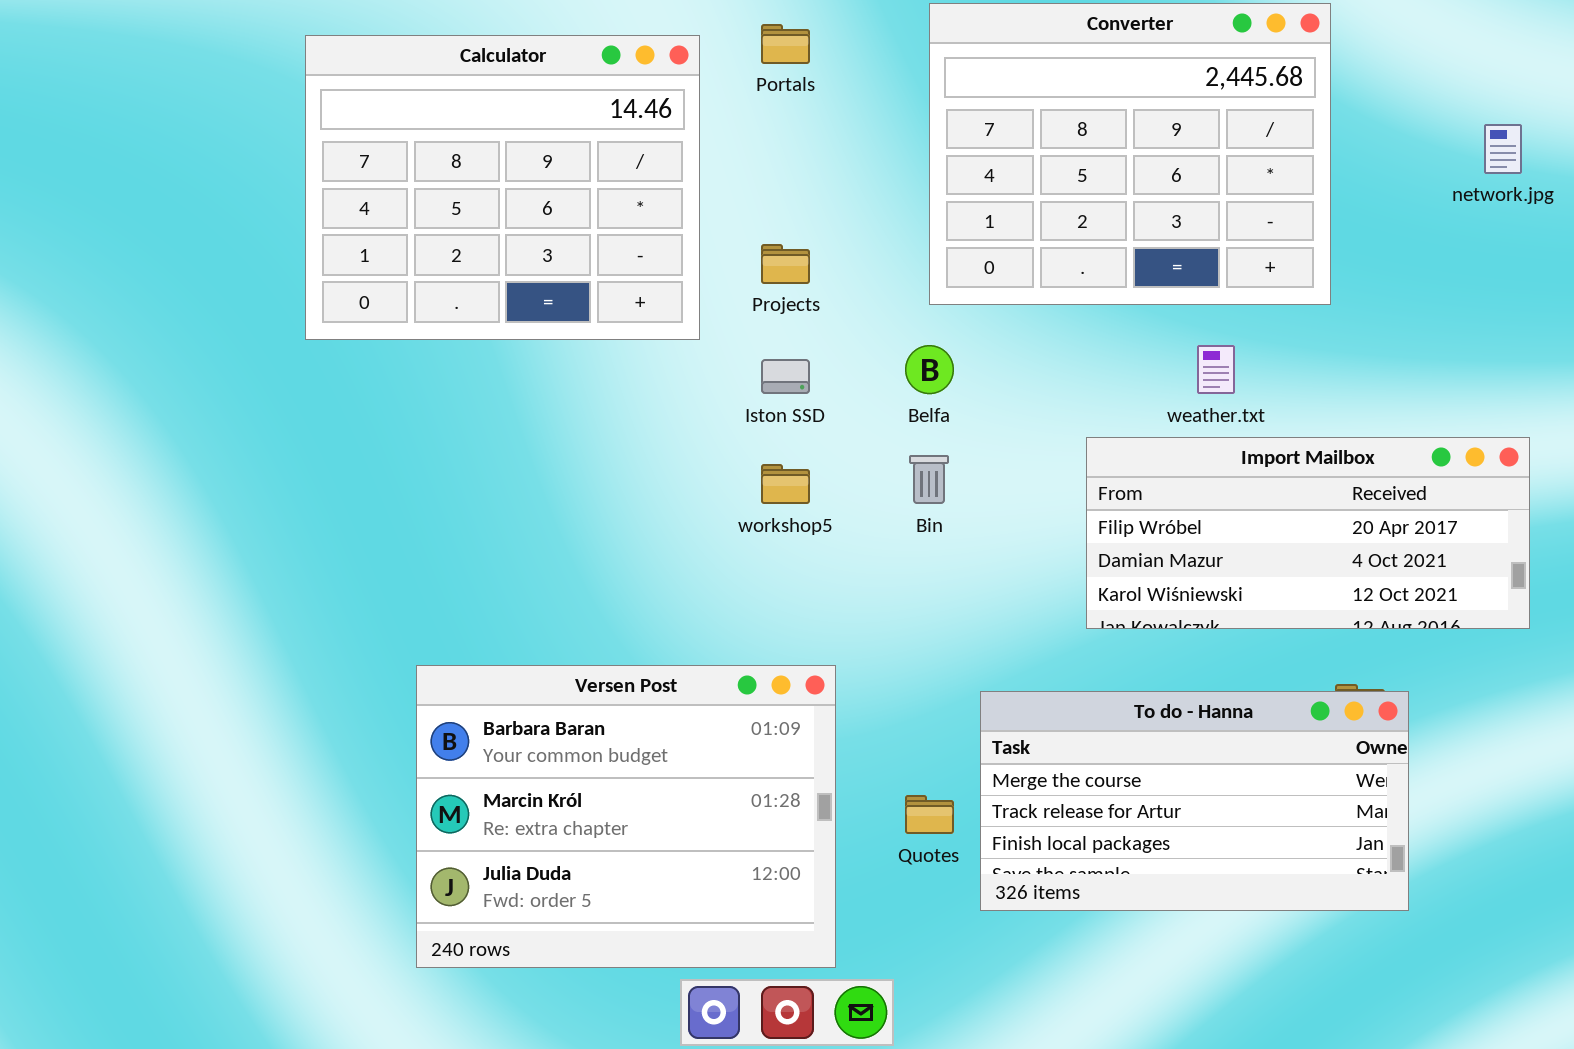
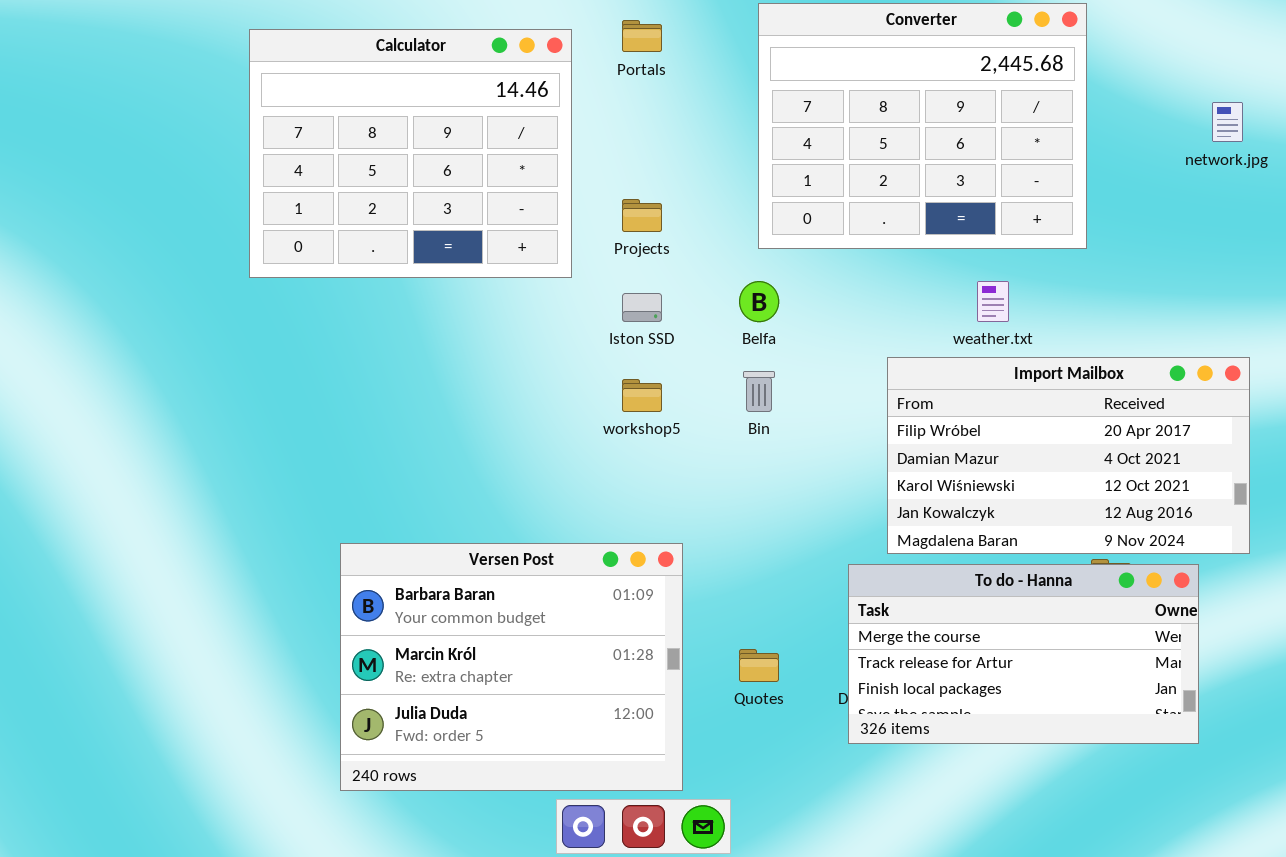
Import Mailbox: [1086,437,1530,629] -> [887,357,1250,554], resized
To do - Hanna: [980,691,1409,911] -> [848,564,1199,744], moved

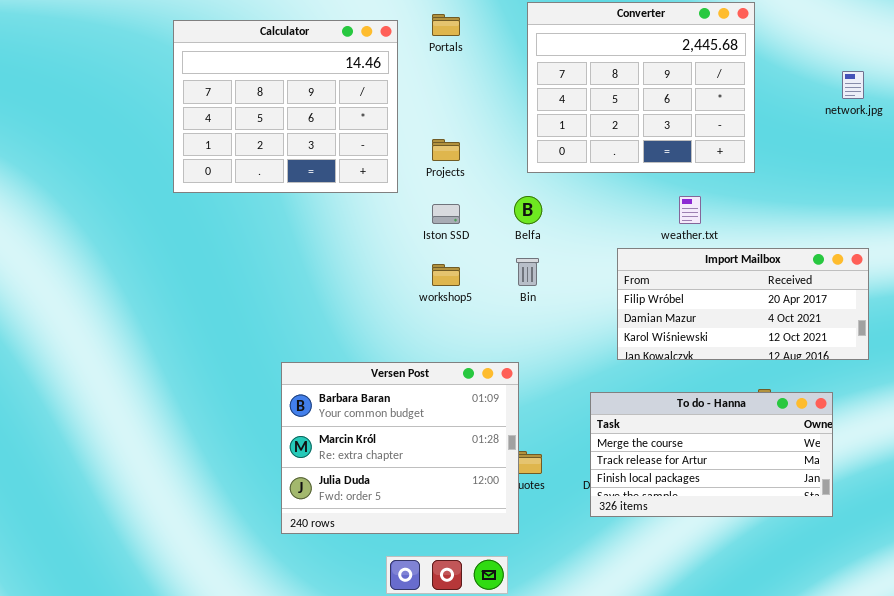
Import Mailbox: [887,357,1250,554] -> [617,248,869,360], resized
Versen Post: [340,543,683,791] -> [281,362,519,534], moved

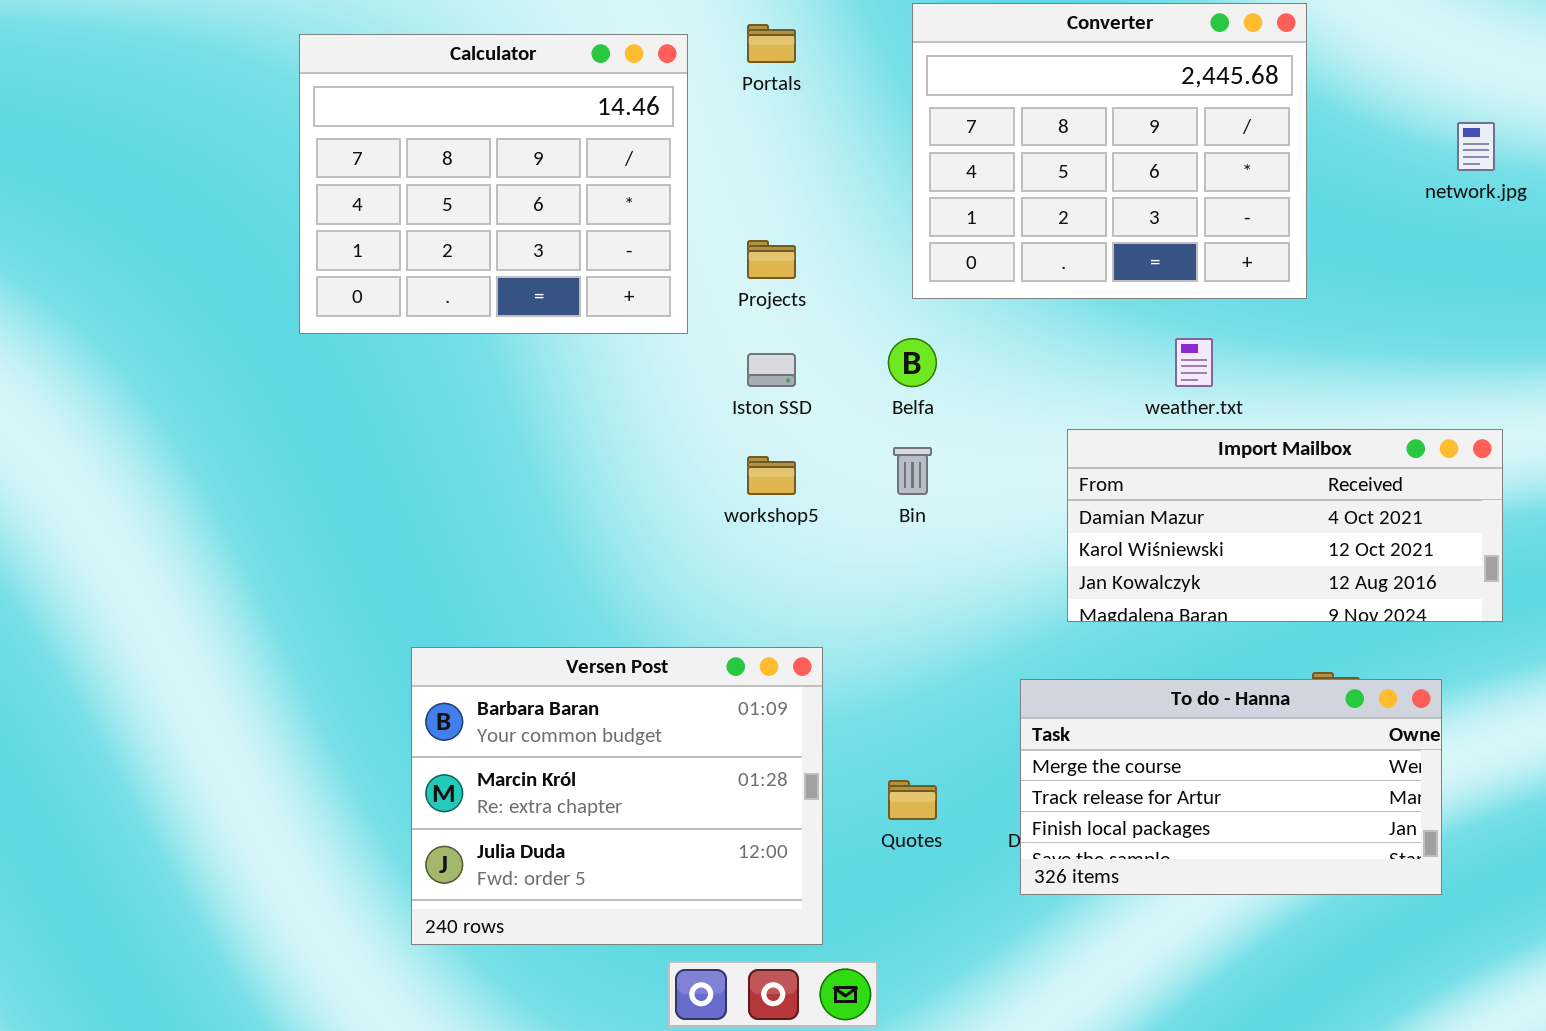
Import Mailbox: [617,248,869,360] -> [1067,429,1503,622], scrolled down 1 row
Versen Post: [281,362,519,534] -> [411,647,823,945], moved

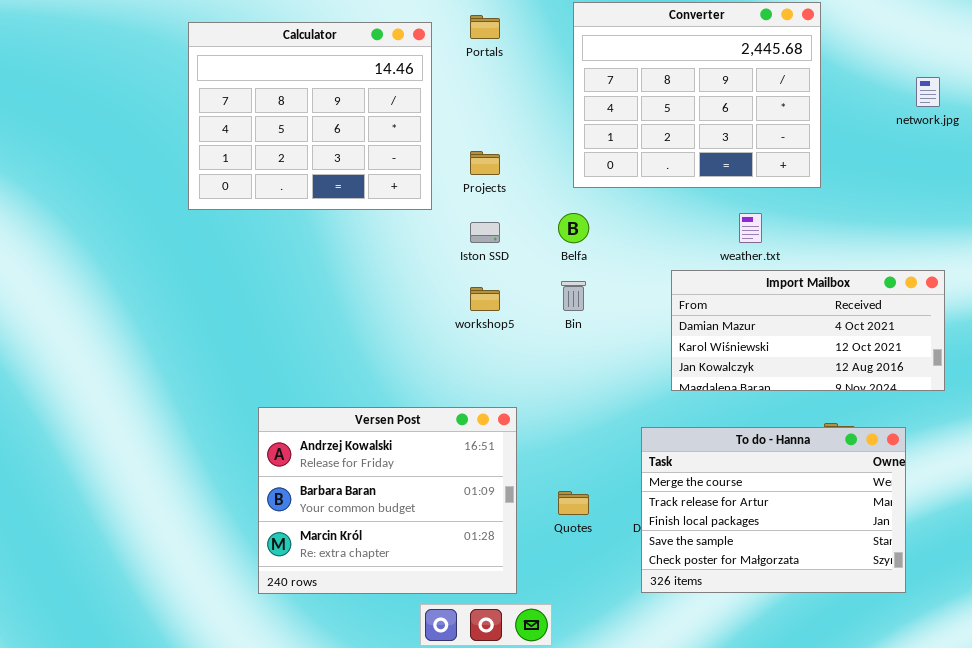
Versen Post: [411,647,823,945] -> [258,407,517,594], scrolled up 1 row
To do - Hanna: [1020,679,1442,895] -> [641,427,906,593], resized

